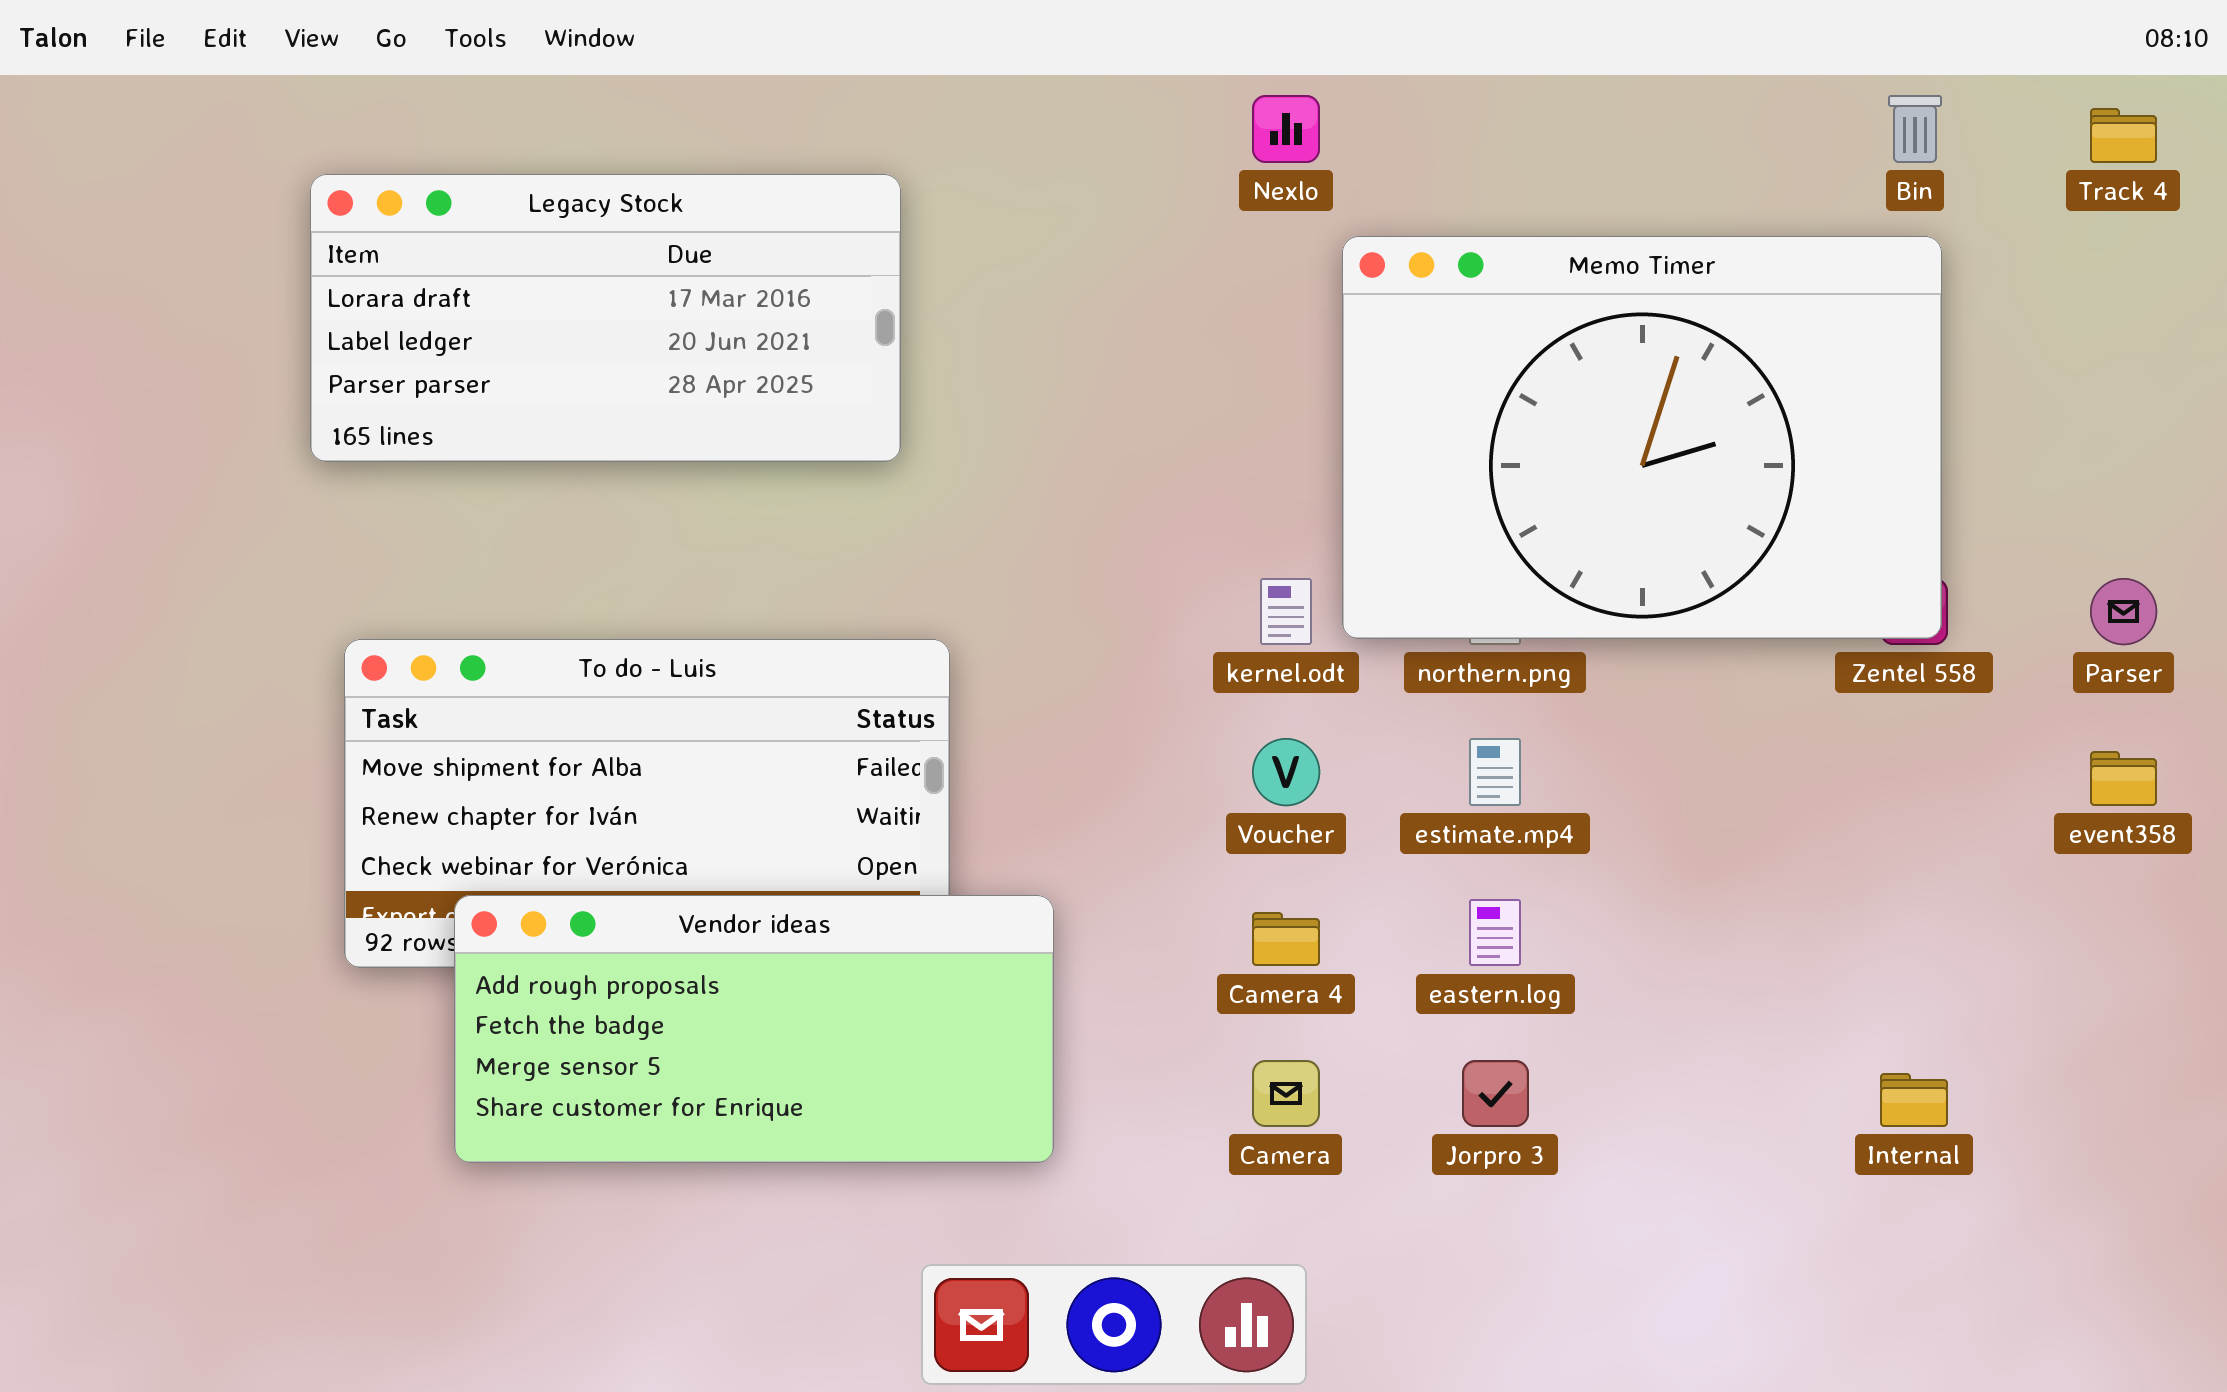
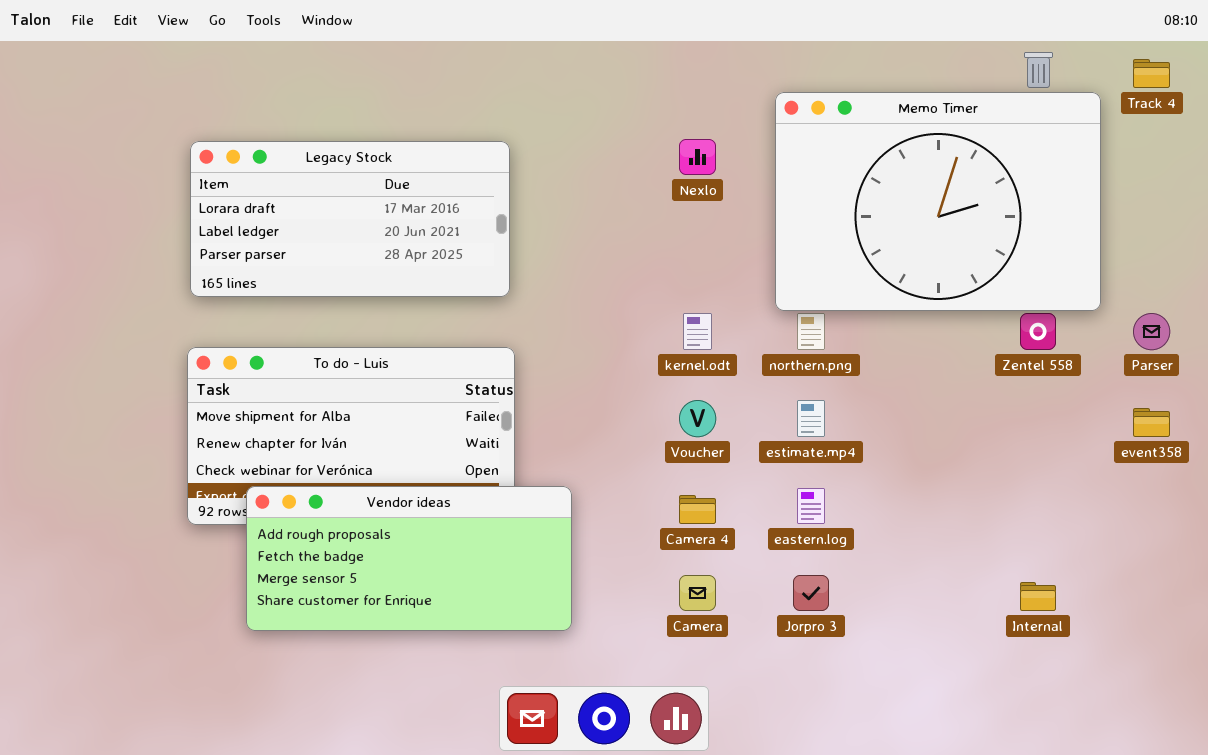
Nexlo: [1252,95,1320,163] -> [679,139,716,175], moved
Legacy Stock: [310,174,901,462] -> [190,141,510,297], moved
Memo Timer: [1342,236,1942,639] -> [775,92,1101,311], moved

